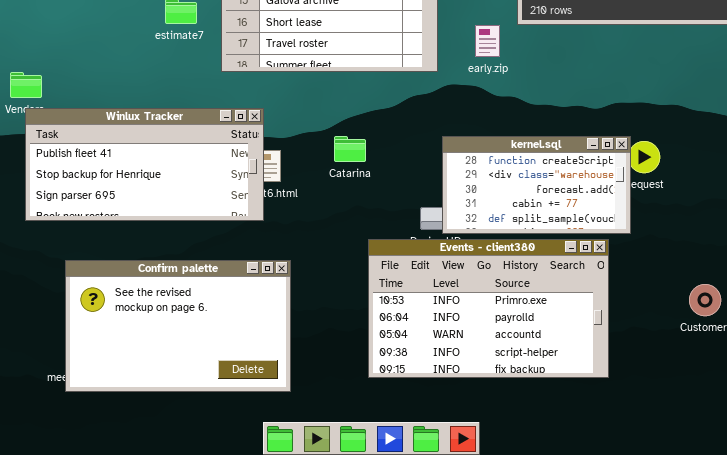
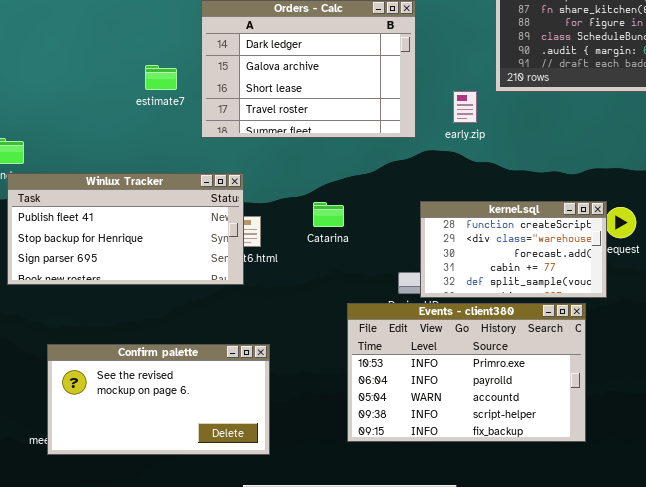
Confirm palette: [65,260,291,392] -> [47,344,270,455], resized

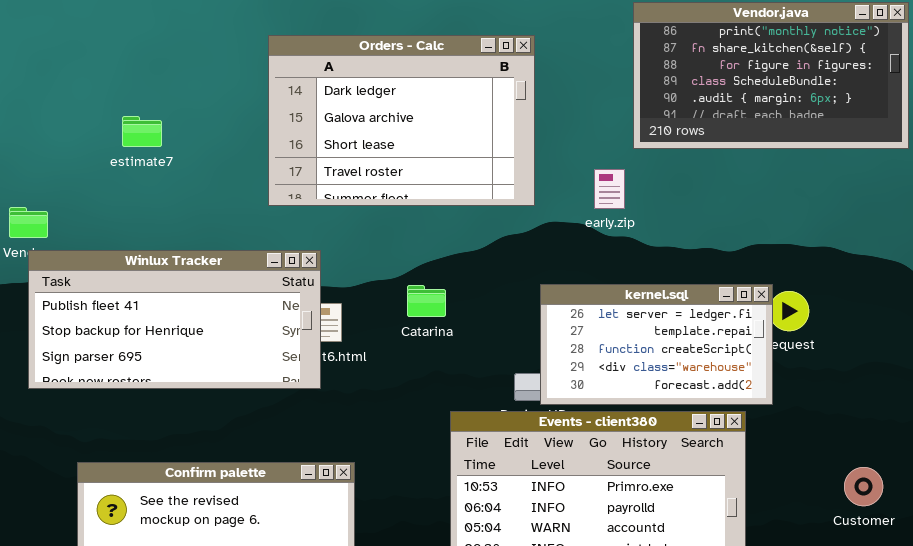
estimate7: [145,65,177,90] -> [122,116,162,147], moved
early.zip: [453,91,477,123] -> [594,169,625,209], moved
kernel.sql: [420,201,607,298] -> [540,284,773,405], scrolled up 2 rows

